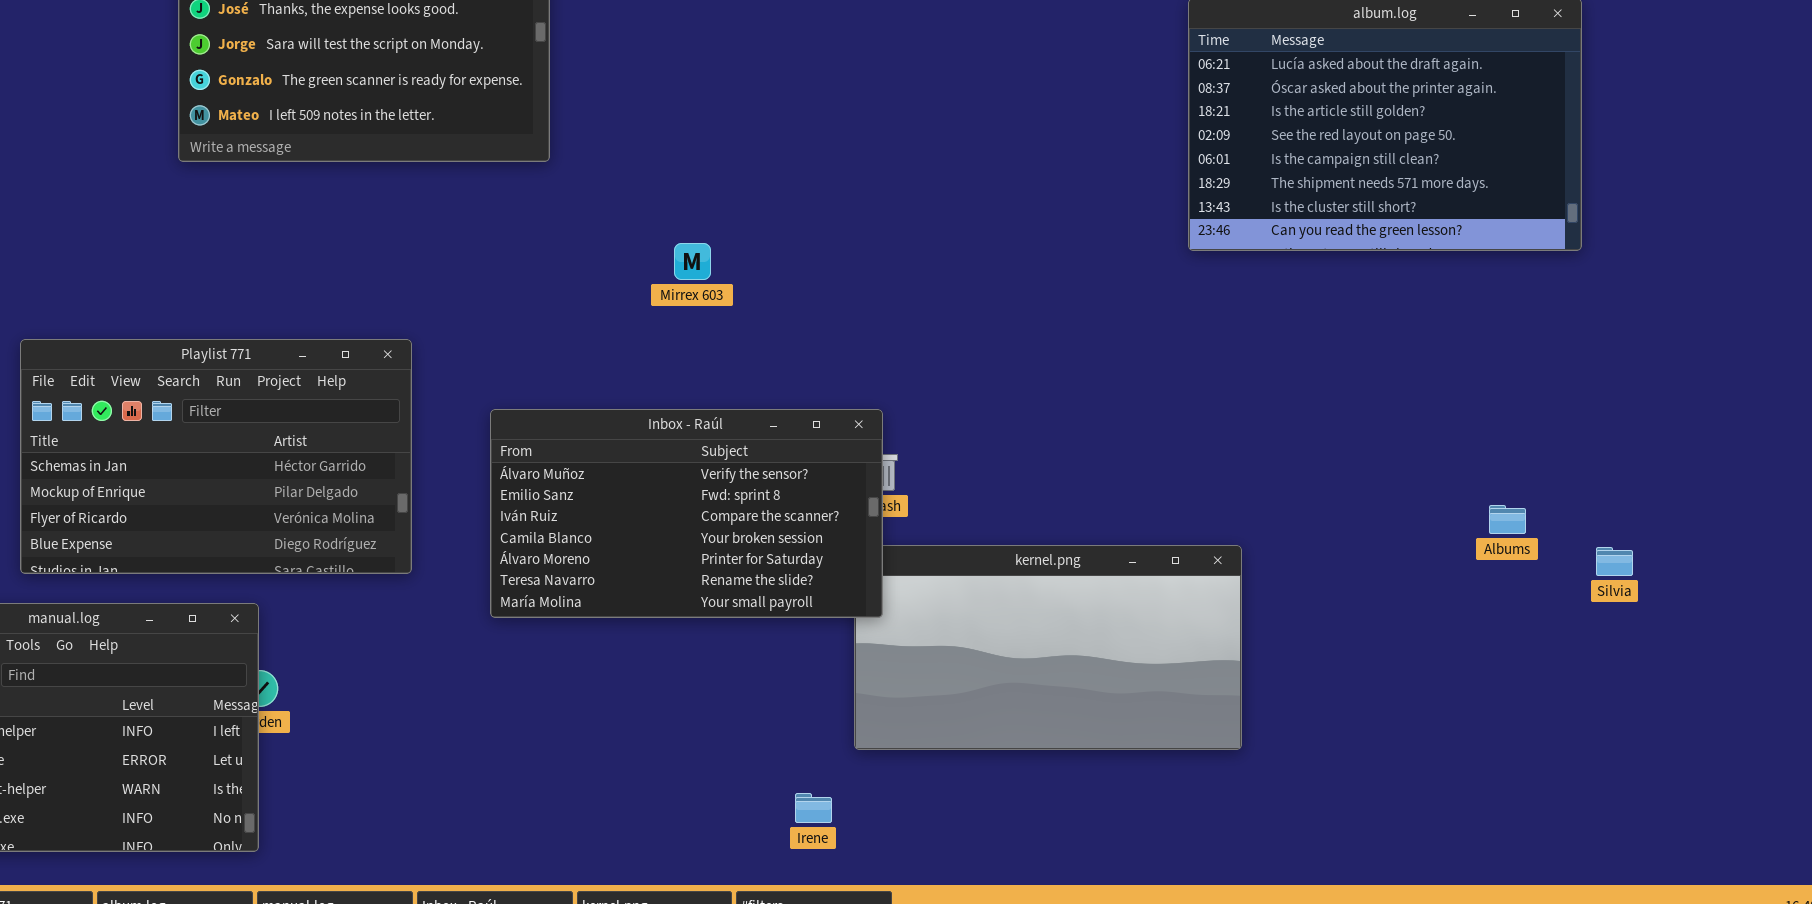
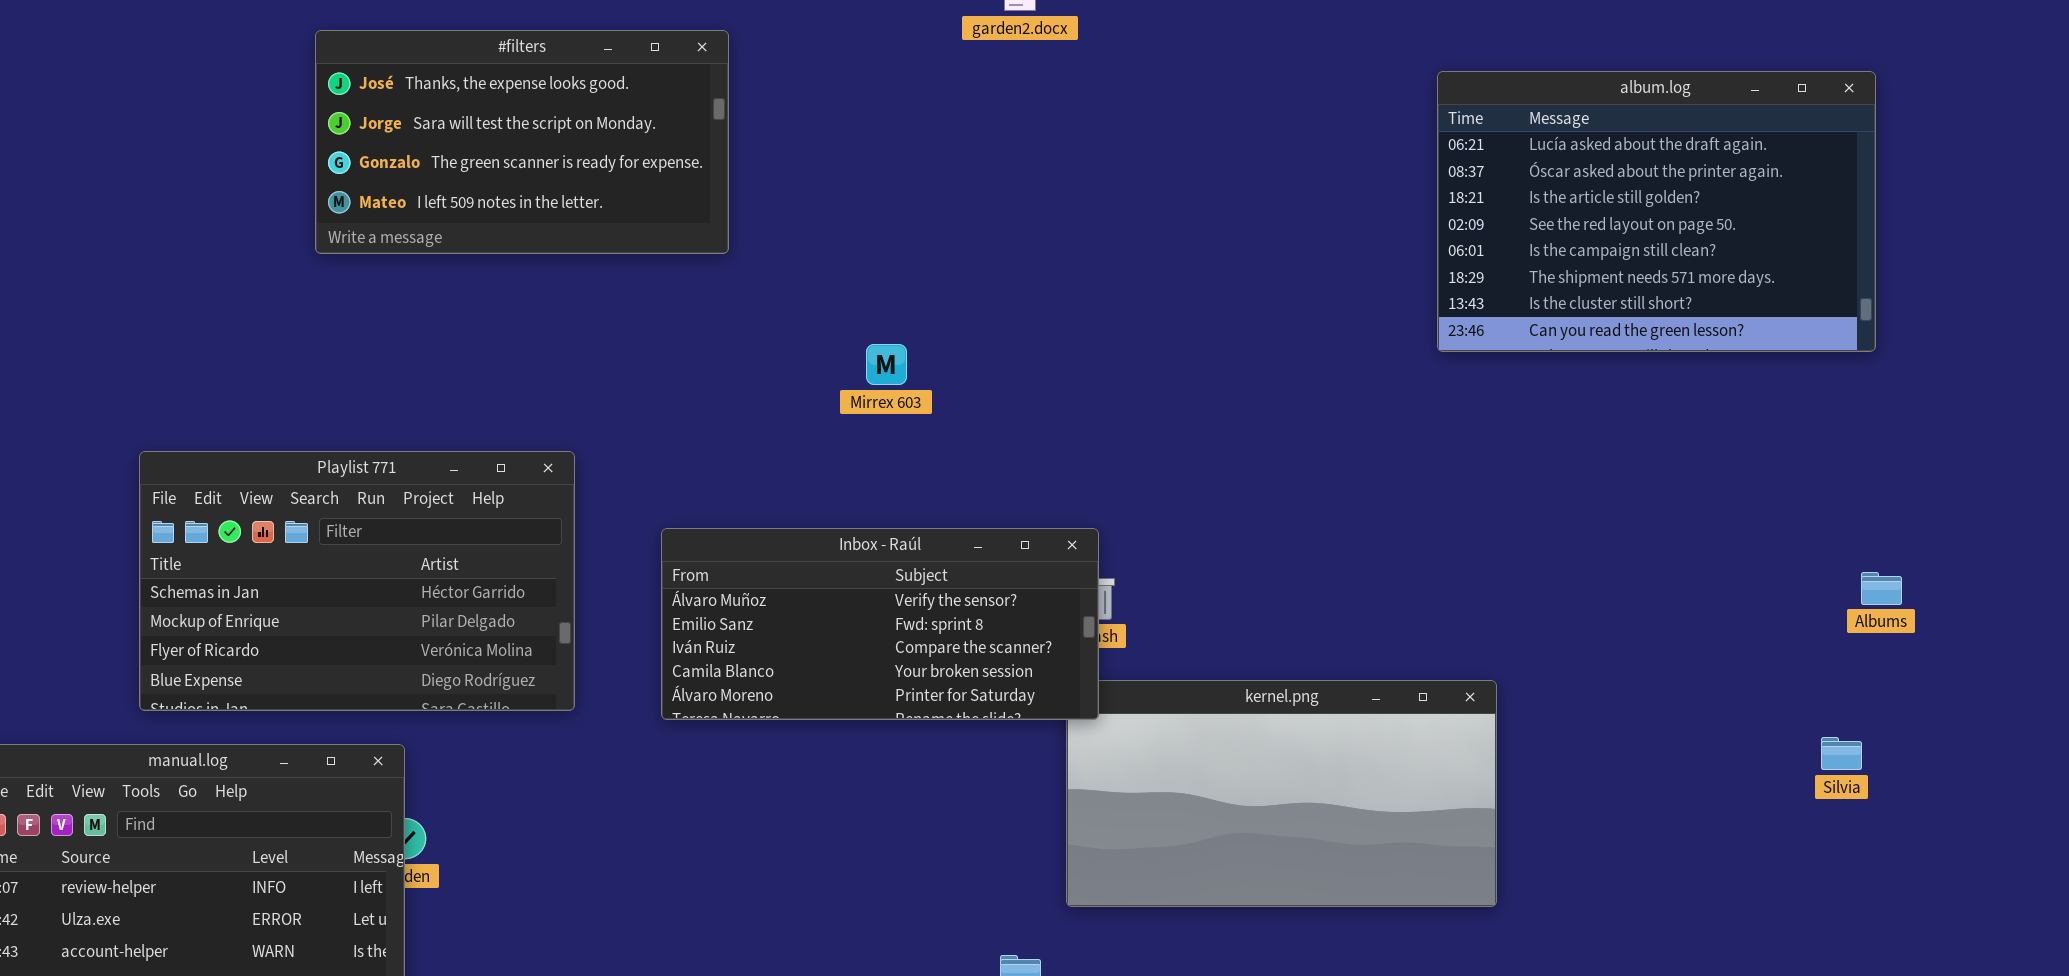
Inbox - Raúl: [490,409,883,618] -> [661,528,1099,720], resized
Albums: [1489,505,1526,534] -> [1861,572,1902,605], moved
Silvia: [1596,547,1633,576] -> [1821,737,1862,770], moved

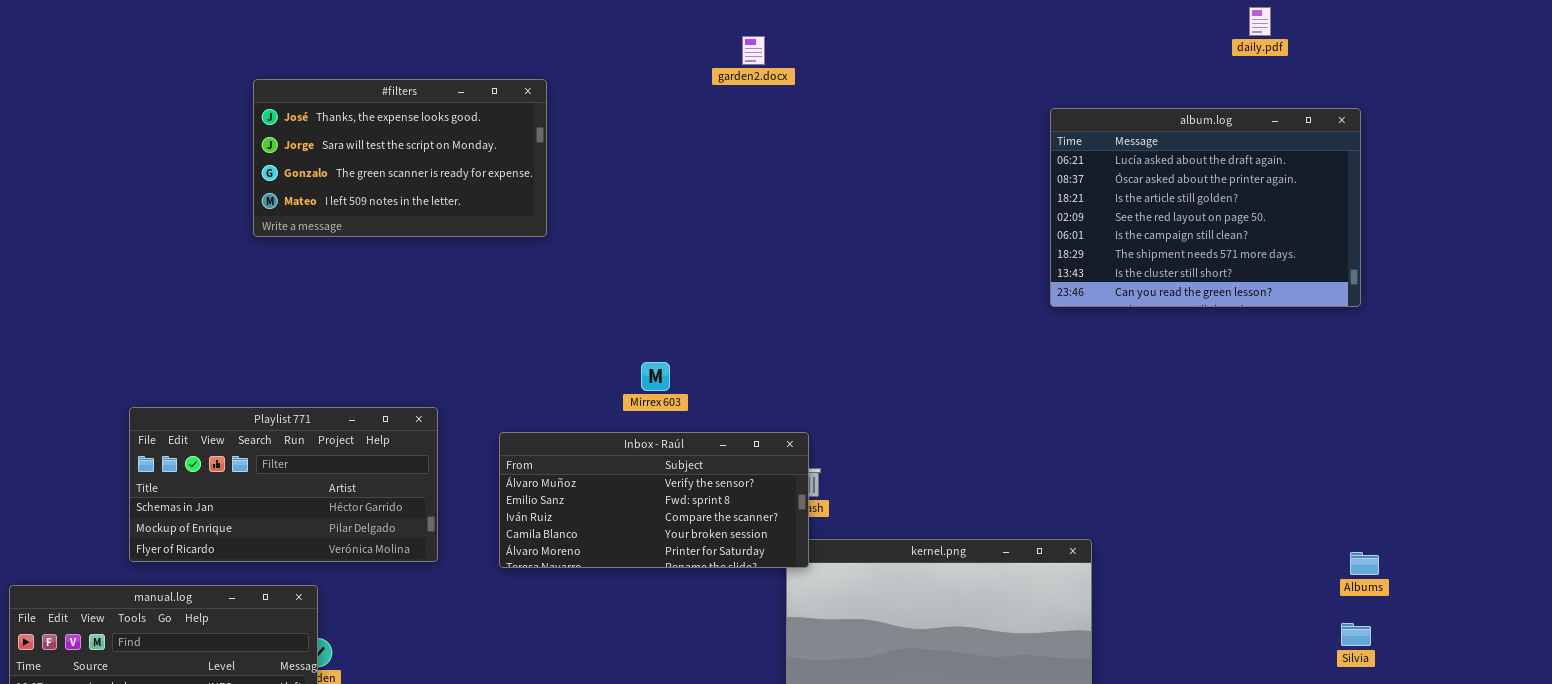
Mirrex 603: [866,344,907,385] -> [641,362,670,391], moved
Playlist 771: [139,451,575,711] -> [129,407,438,562], resized
Albums: [1861,572,1902,605] -> [1350,552,1379,575], moved
Silvia: [1821,737,1862,770] -> [1341,623,1371,646], moved

